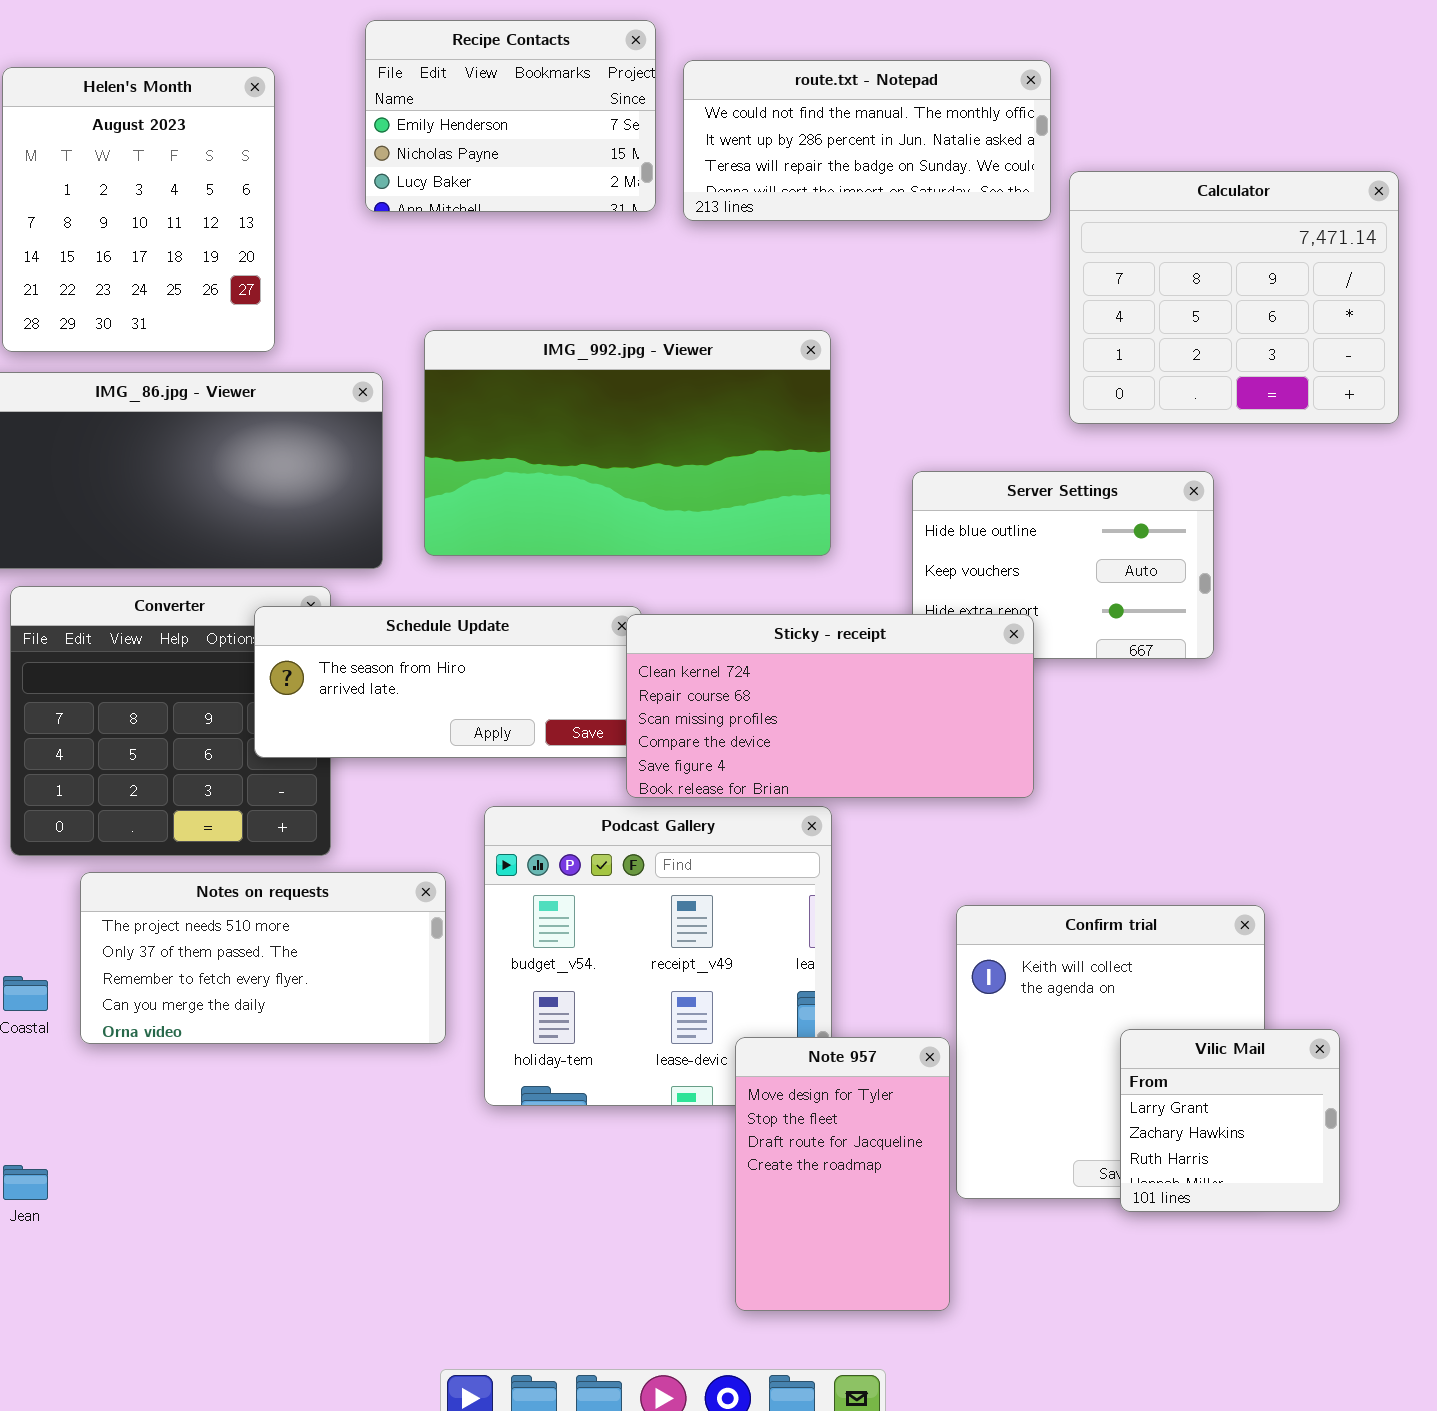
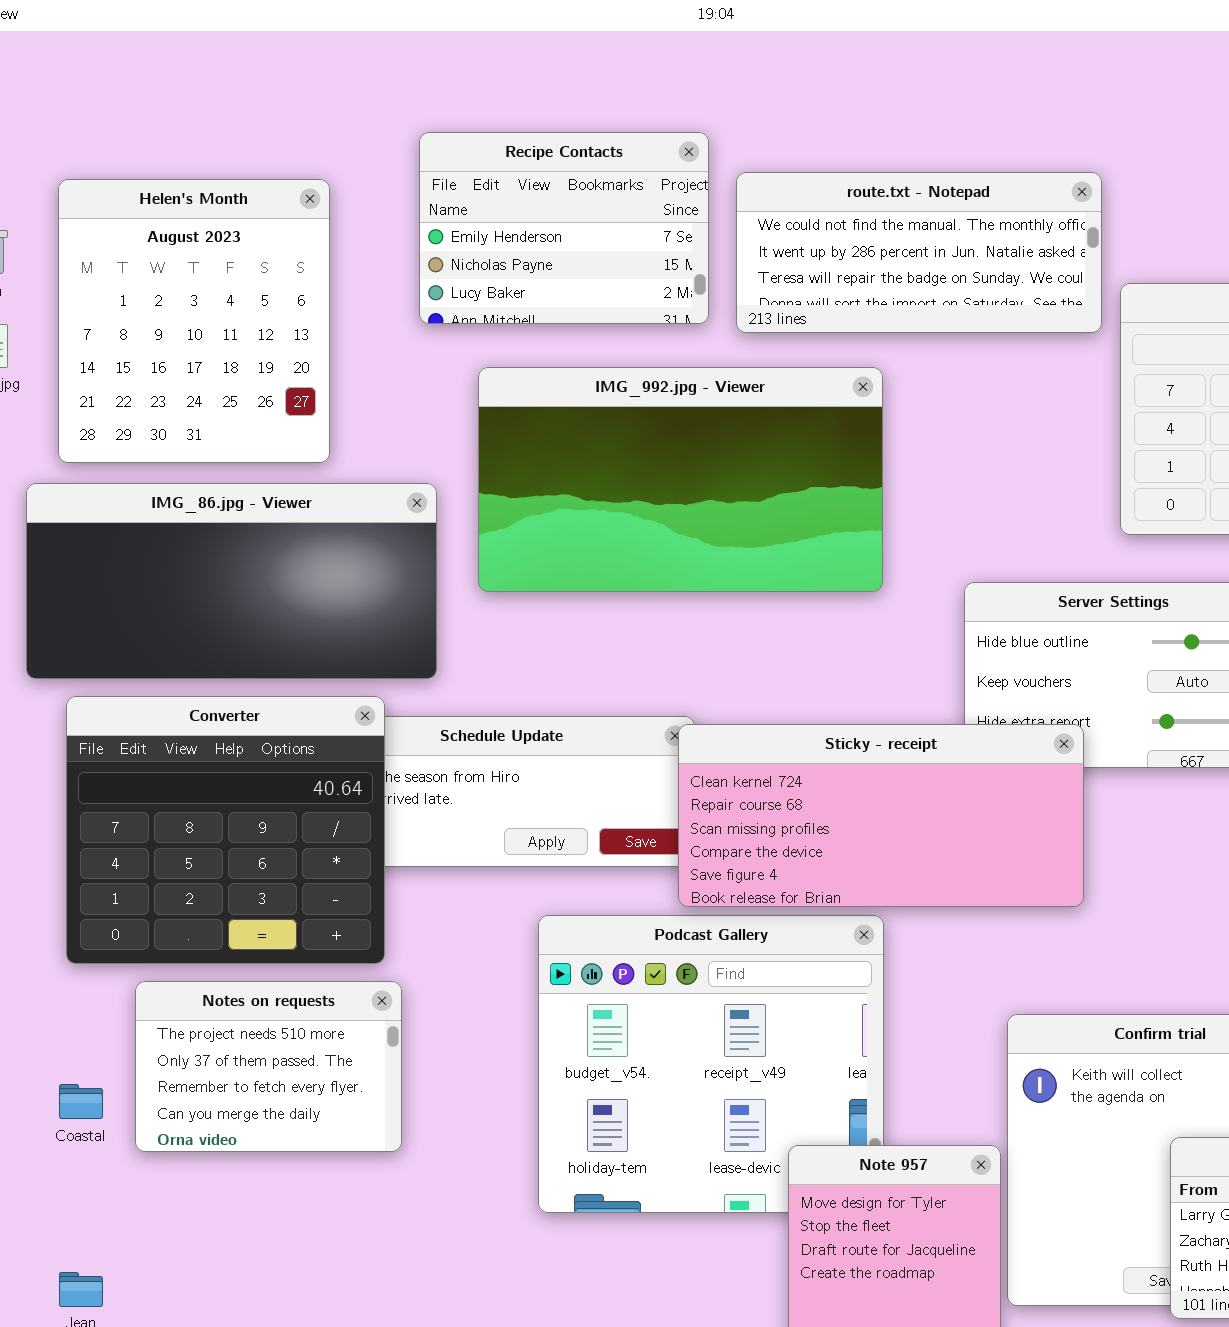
IMG_992.jpg - Viewer: [424,330,831,556] -> [478,367,883,592], moved
Converter: [10,586,331,856] -> [66,696,385,964], raised
Notes on requests: [80,872,446,1044] -> [135,981,402,1152], resized

